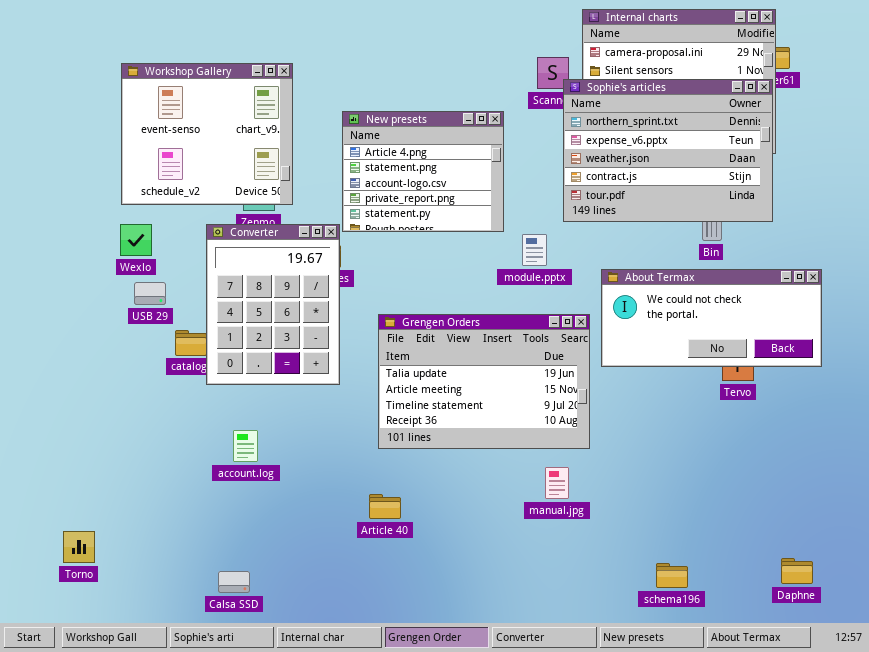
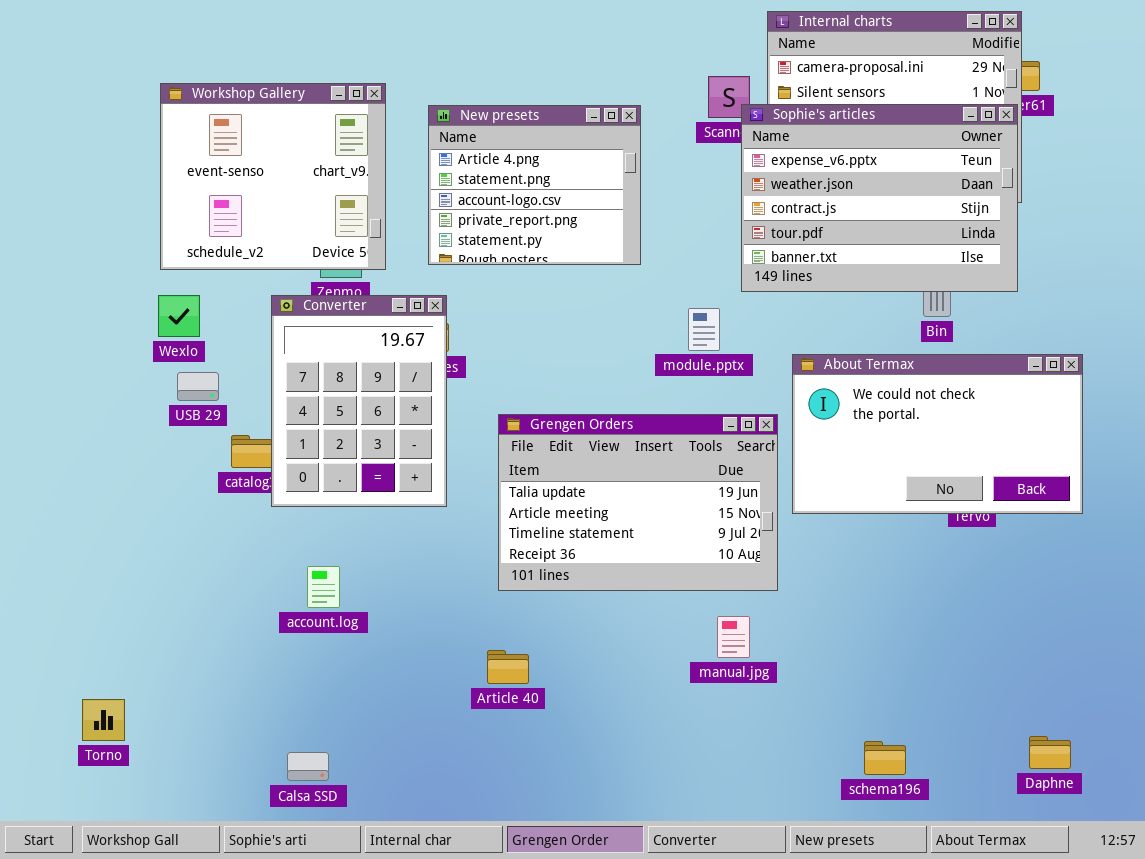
Sophie's articles: [563,79,773,222] -> [741,104,1018,292], scrolled down 1 row
New presets: [342,111,504,232] -> [428,105,641,265], moved
About Termax: [601,269,822,367] -> [792,354,1083,514], resized

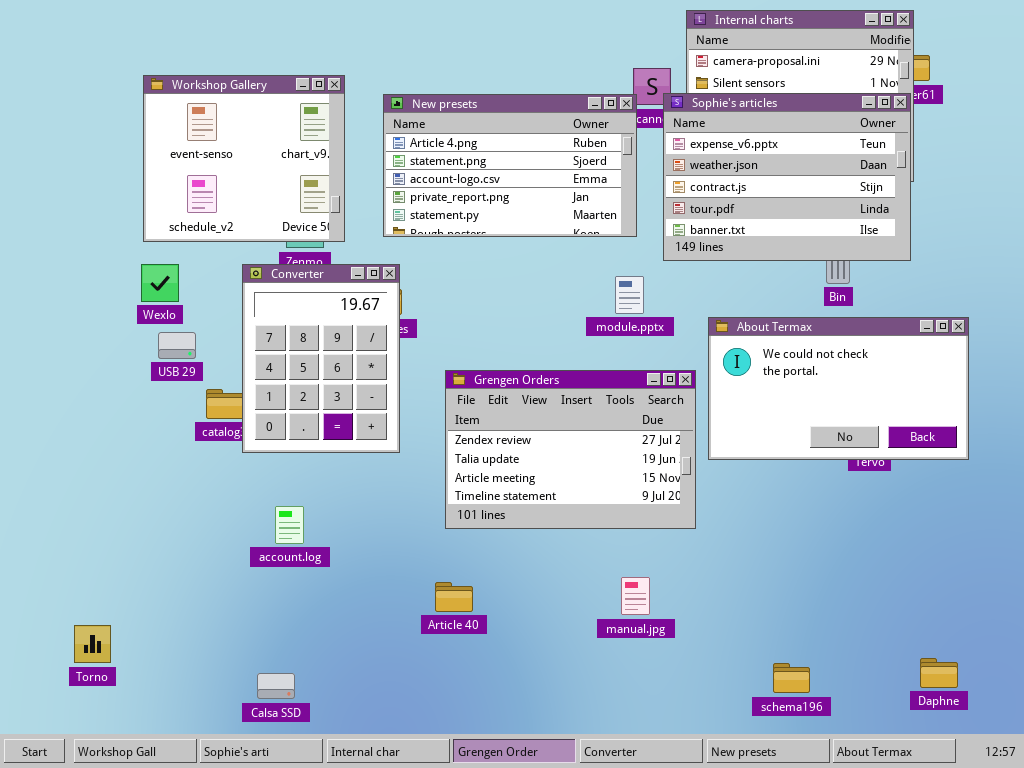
New presets: [428,105,641,265] -> [383,94,637,237], resized
Grengen Orders: [498,414,778,591] -> [445,370,696,529], scrolled up 1 row
manual.jpg: [717,616,750,658] -> [621,577,650,615], moved

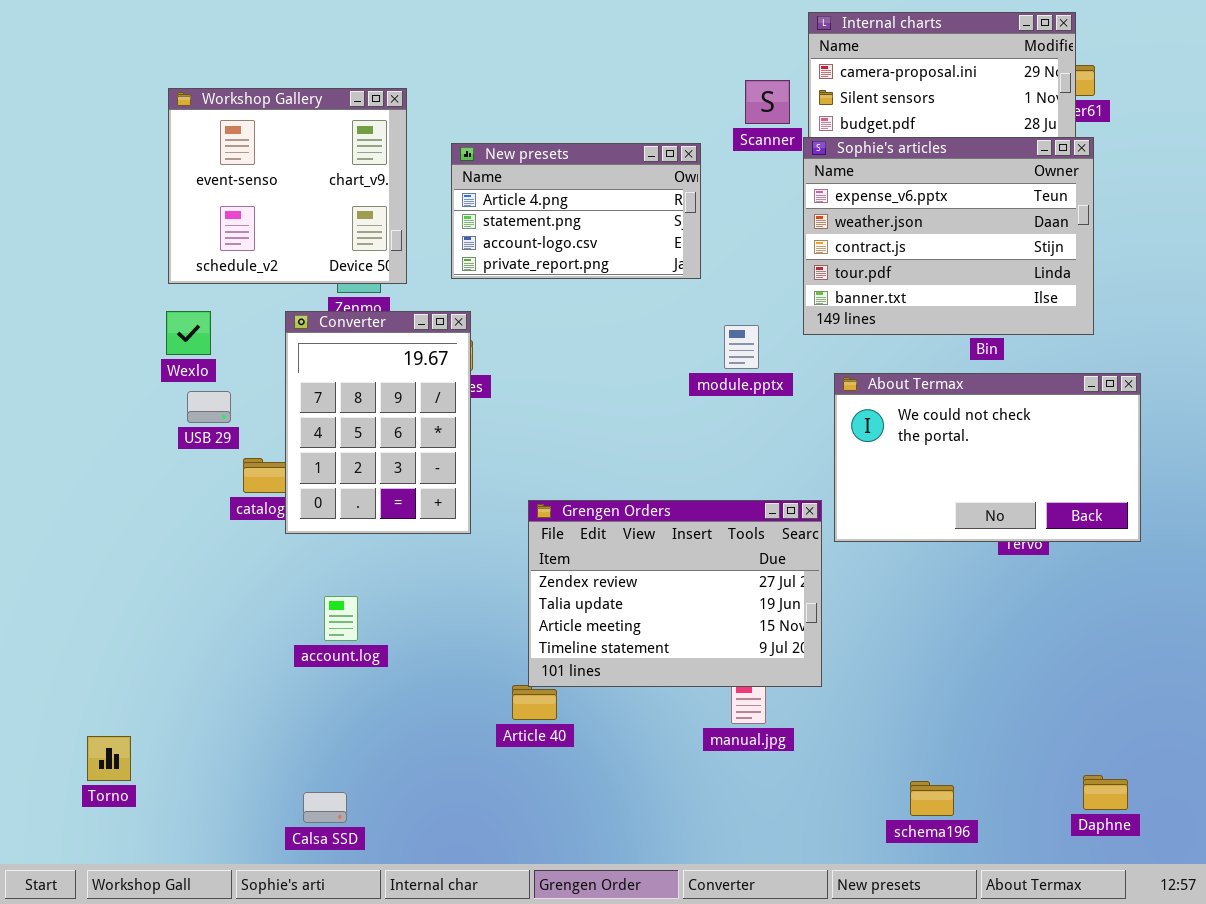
Sophie's articles: [663,93,911,261] -> [803,137,1094,335], moved
New presets: [383,94,637,237] -> [451,143,701,279], resized
Grengen Orders: [445,370,696,529] -> [528,500,822,687], moved

